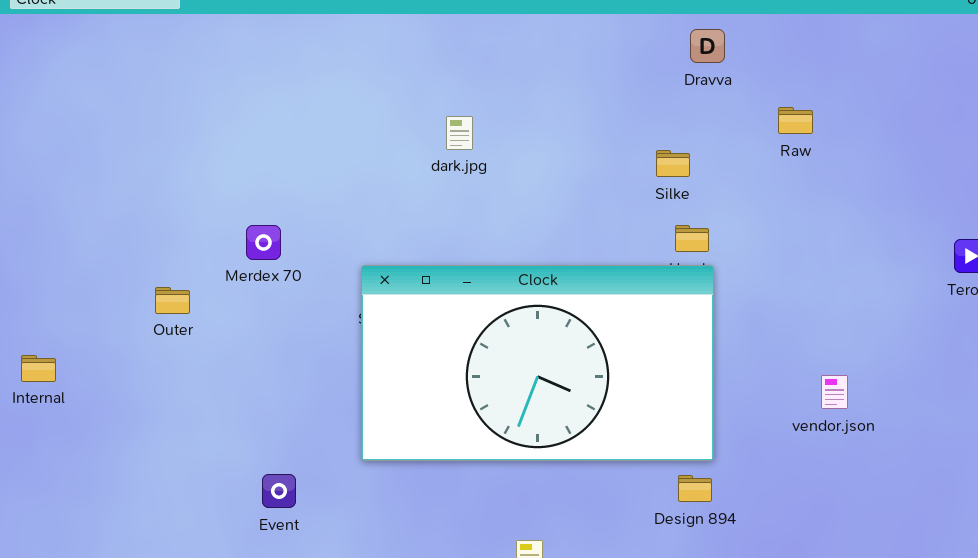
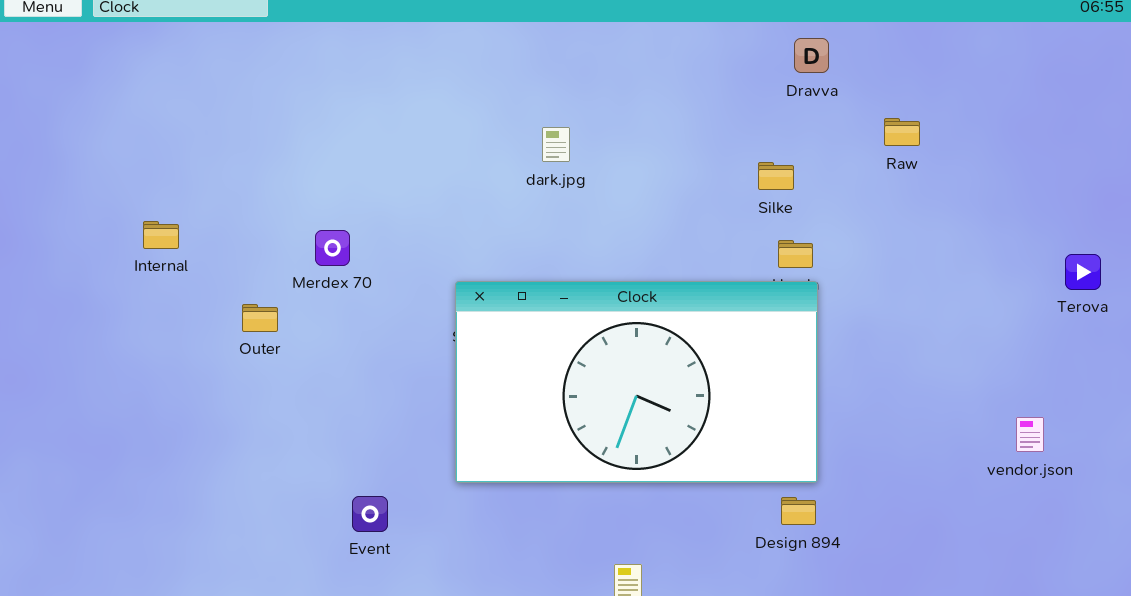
Merdex 70: [246,225,281,260] -> [315,230,350,266], moved
Internal: [21,355,56,382] -> [143,221,179,249], moved
vendor.json: [821,375,848,409] -> [1016,417,1044,452], moved

